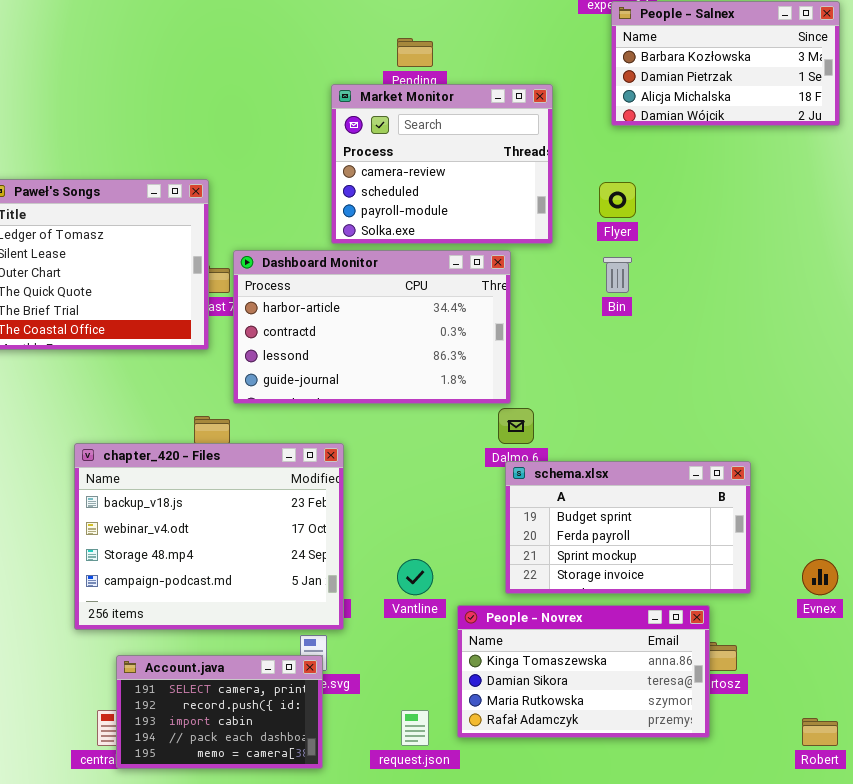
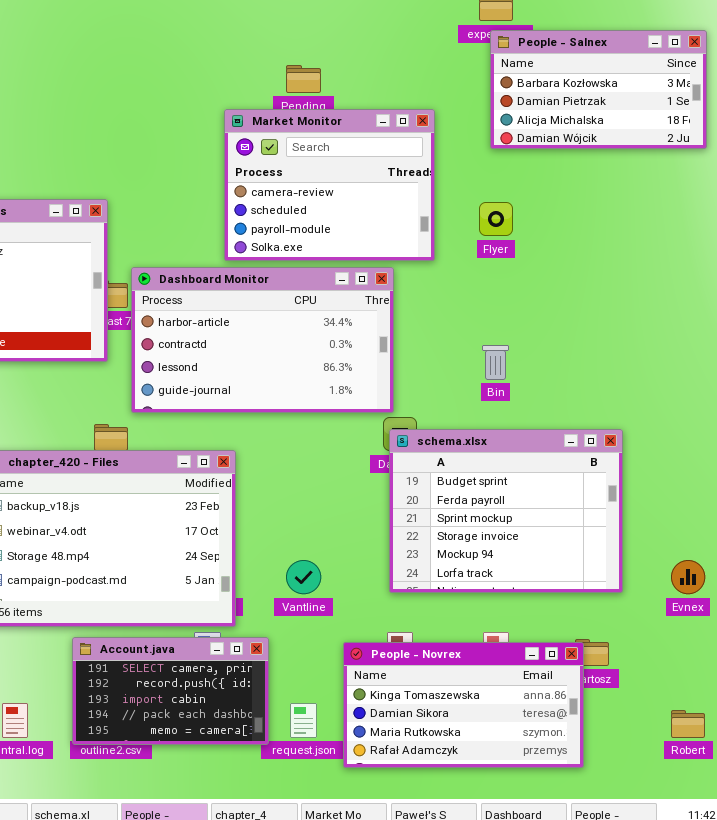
Bin: [603,257,632,293] -> [482,345,509,380], moved
schema.xlsx: [505,461,751,594] -> [389,429,623,593], resized
People - Novrex: [457,605,710,738] -> [343,642,584,768], moved
Account.java: [116,655,323,769] -> [72,637,269,745], moved

